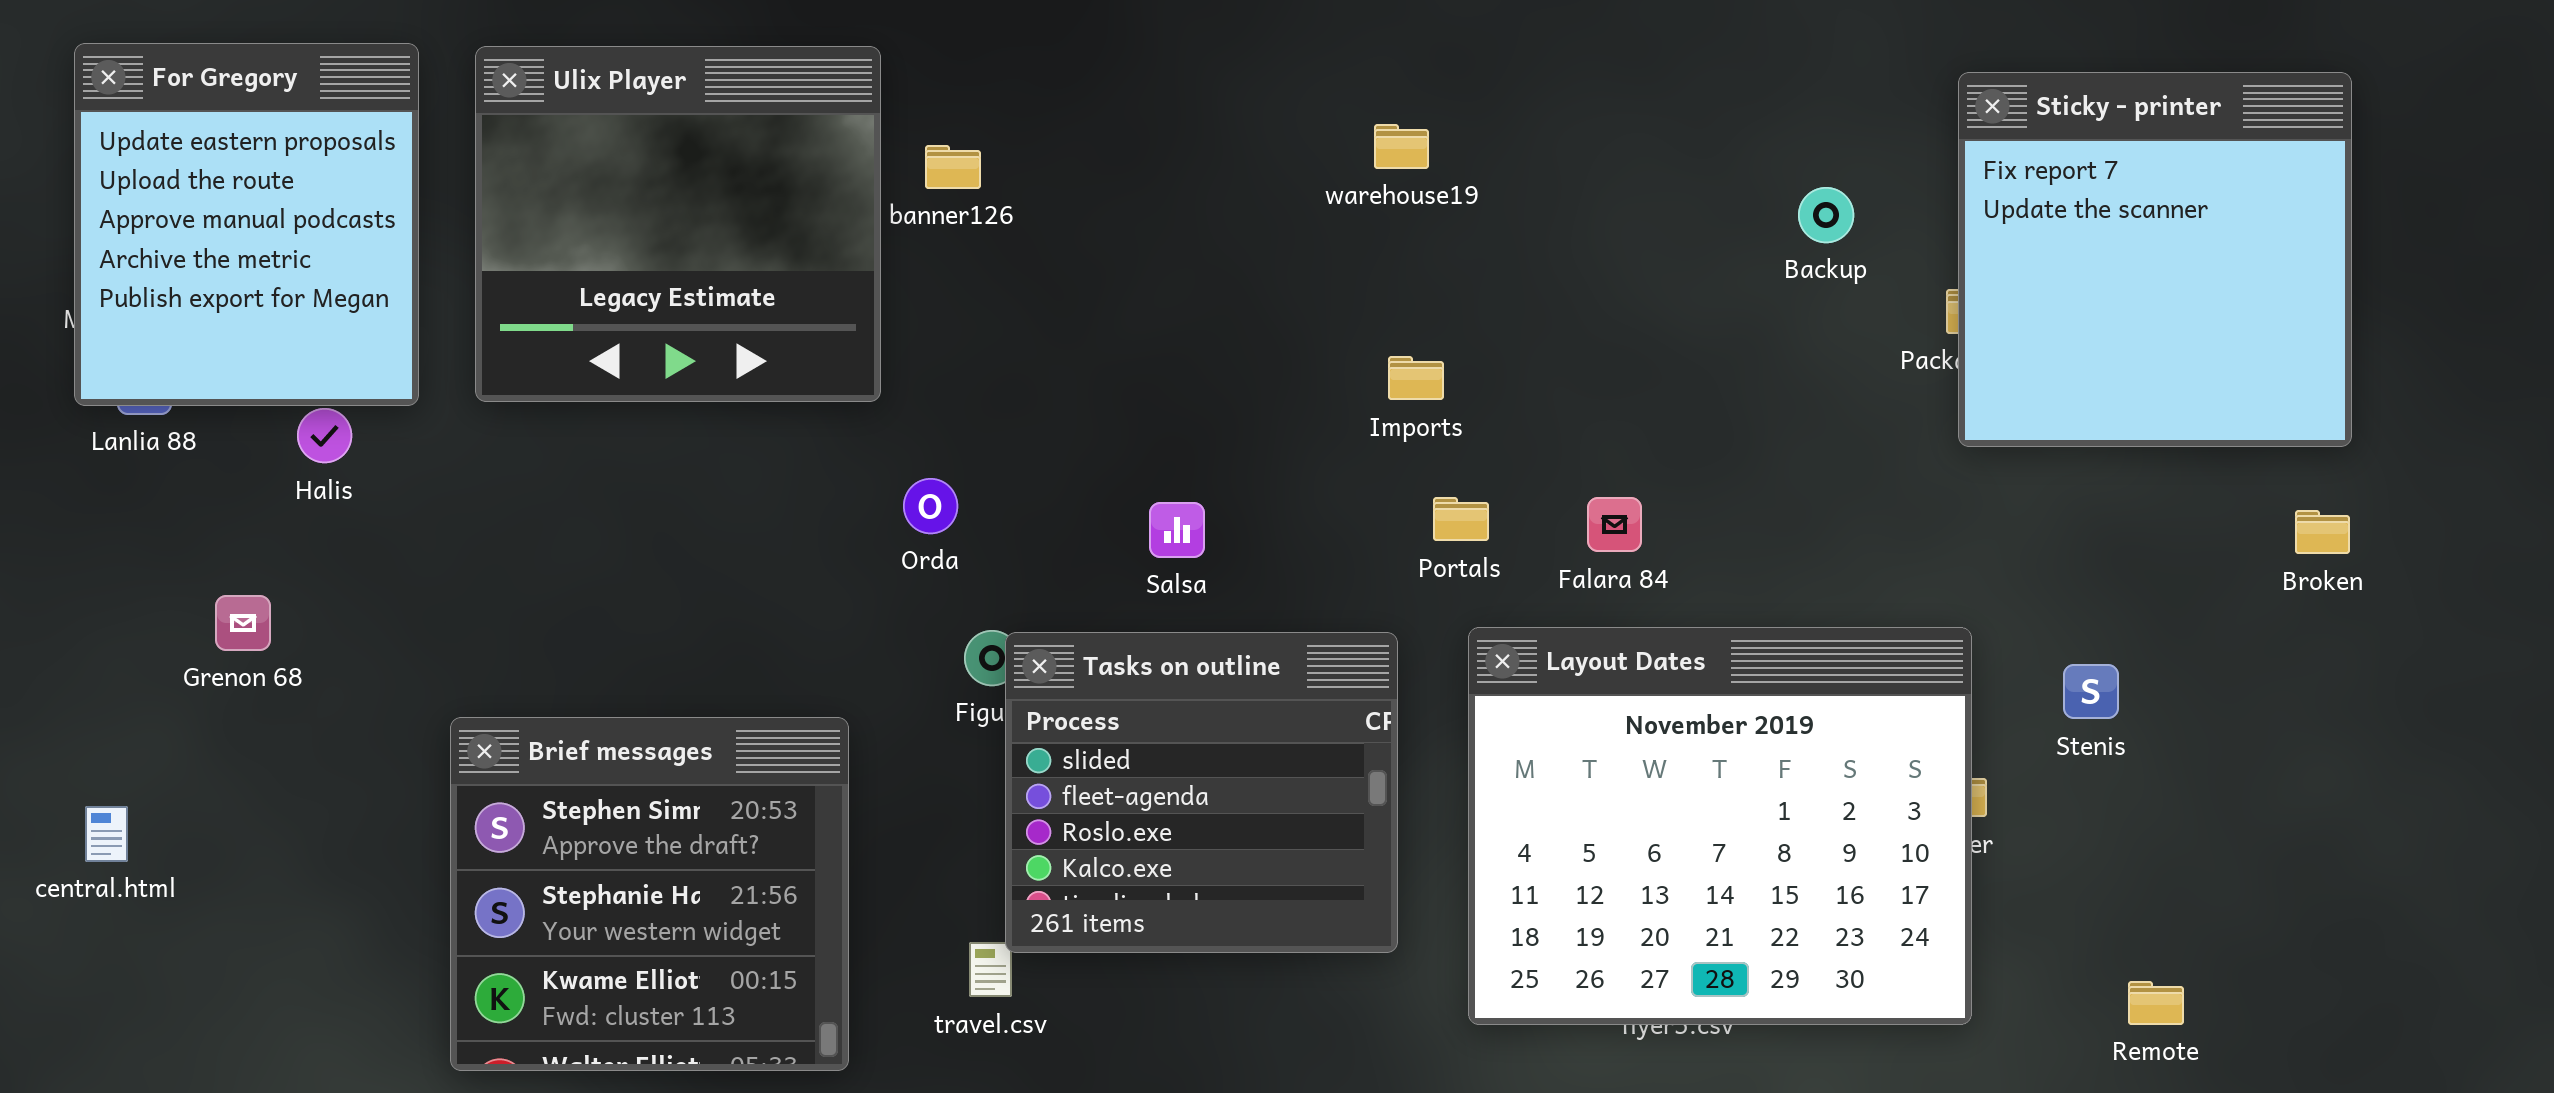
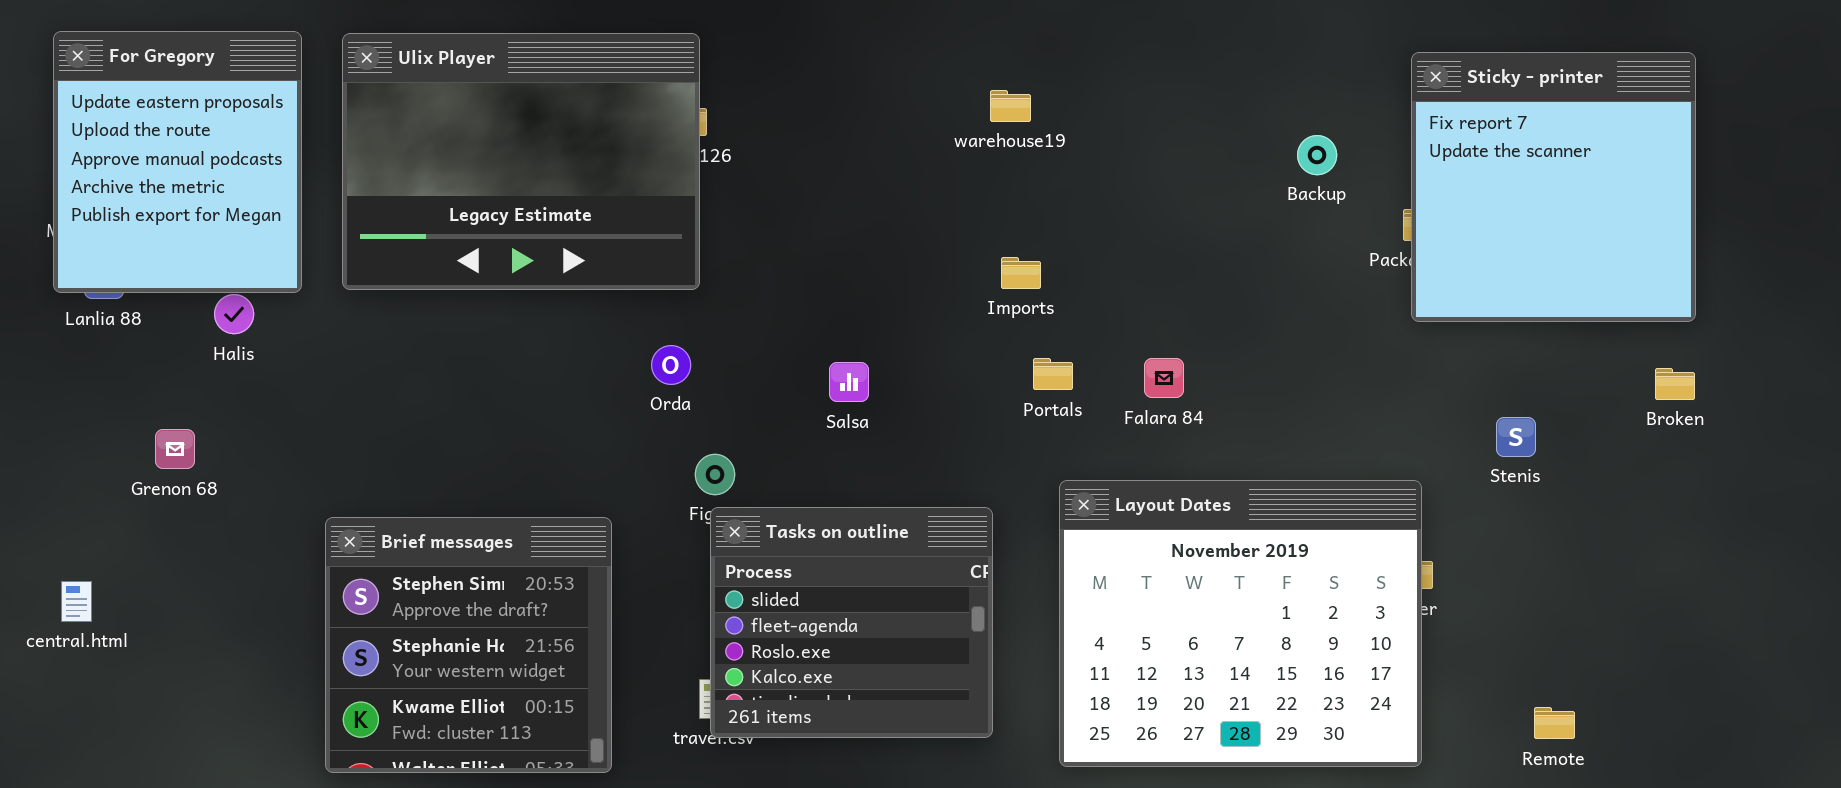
Ulix Player: [475,46,881,402] -> [342,33,700,290], resized
Layout Dates: [1468,627,1972,1025] -> [1059,480,1422,767], moved
Tasks on outline: [1005,632,1398,953] -> [710,507,993,738], moved
Stenis: [2063,664,2119,719] -> [1496,417,1536,457], moved

